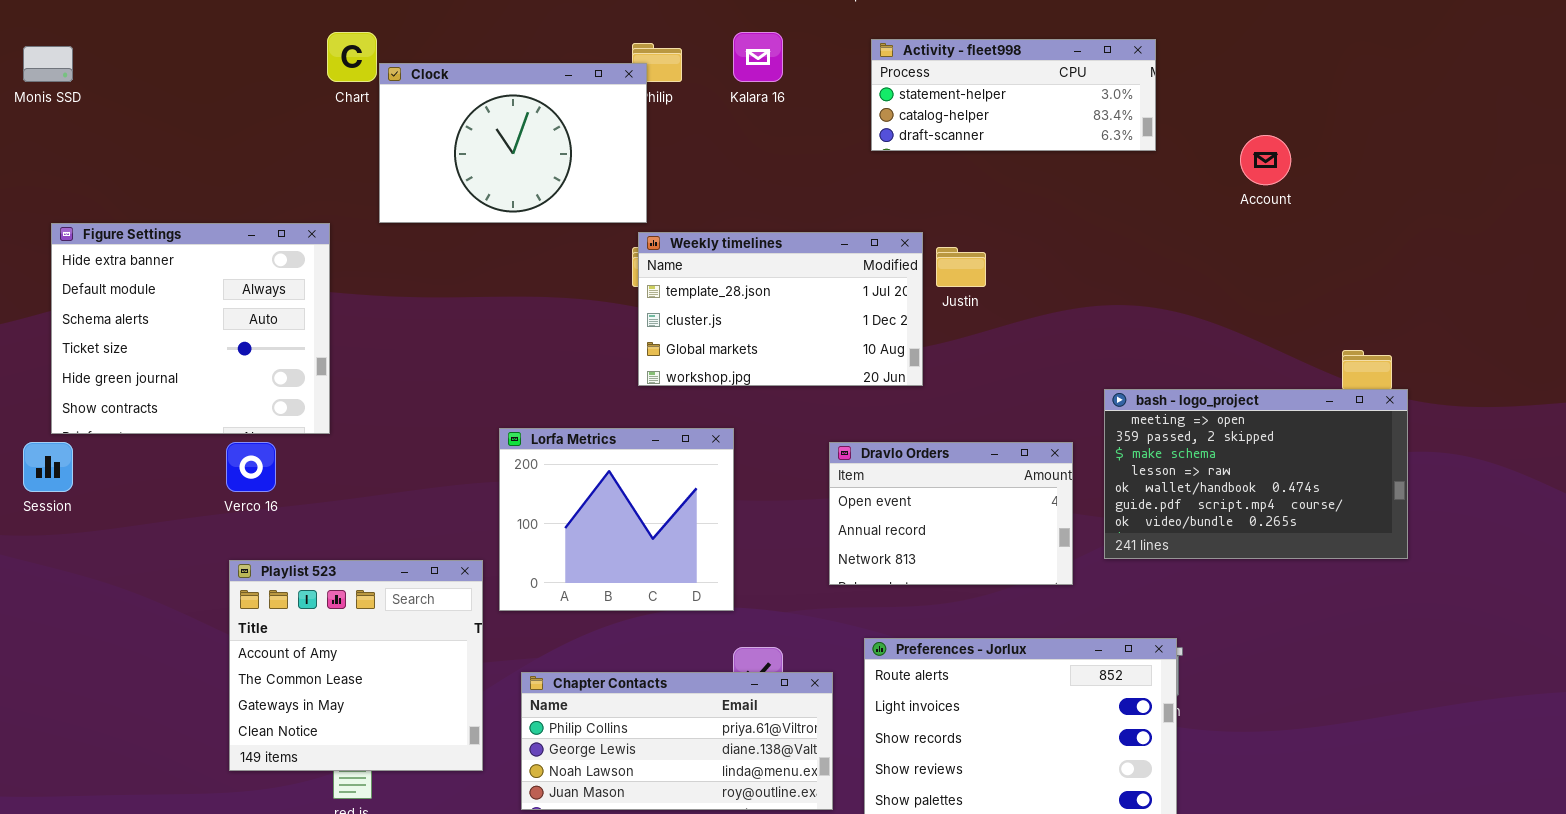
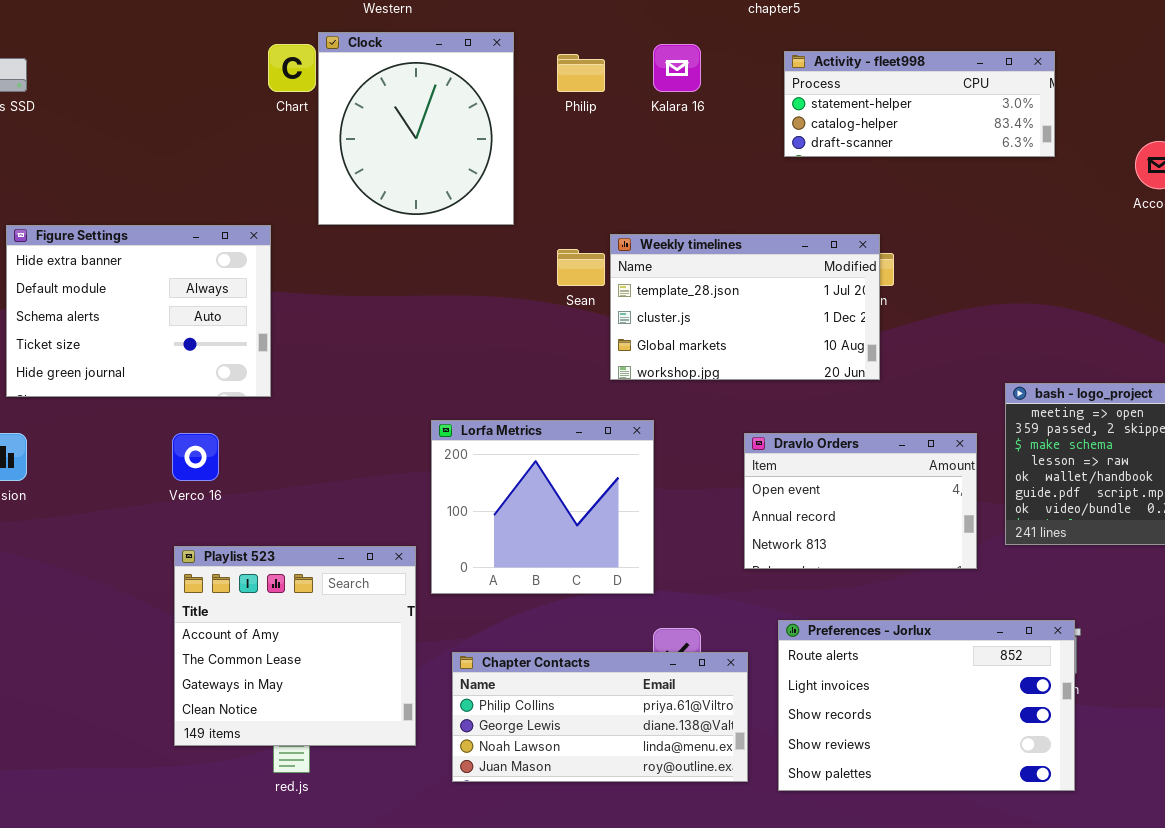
Clock: [379,63,647,223] -> [318,32,514,225], resized
Figure Settings: [51,223,330,434] -> [6,225,271,397], resized
Weekly timelines: [638,232,923,386] -> [610,234,880,380], moved

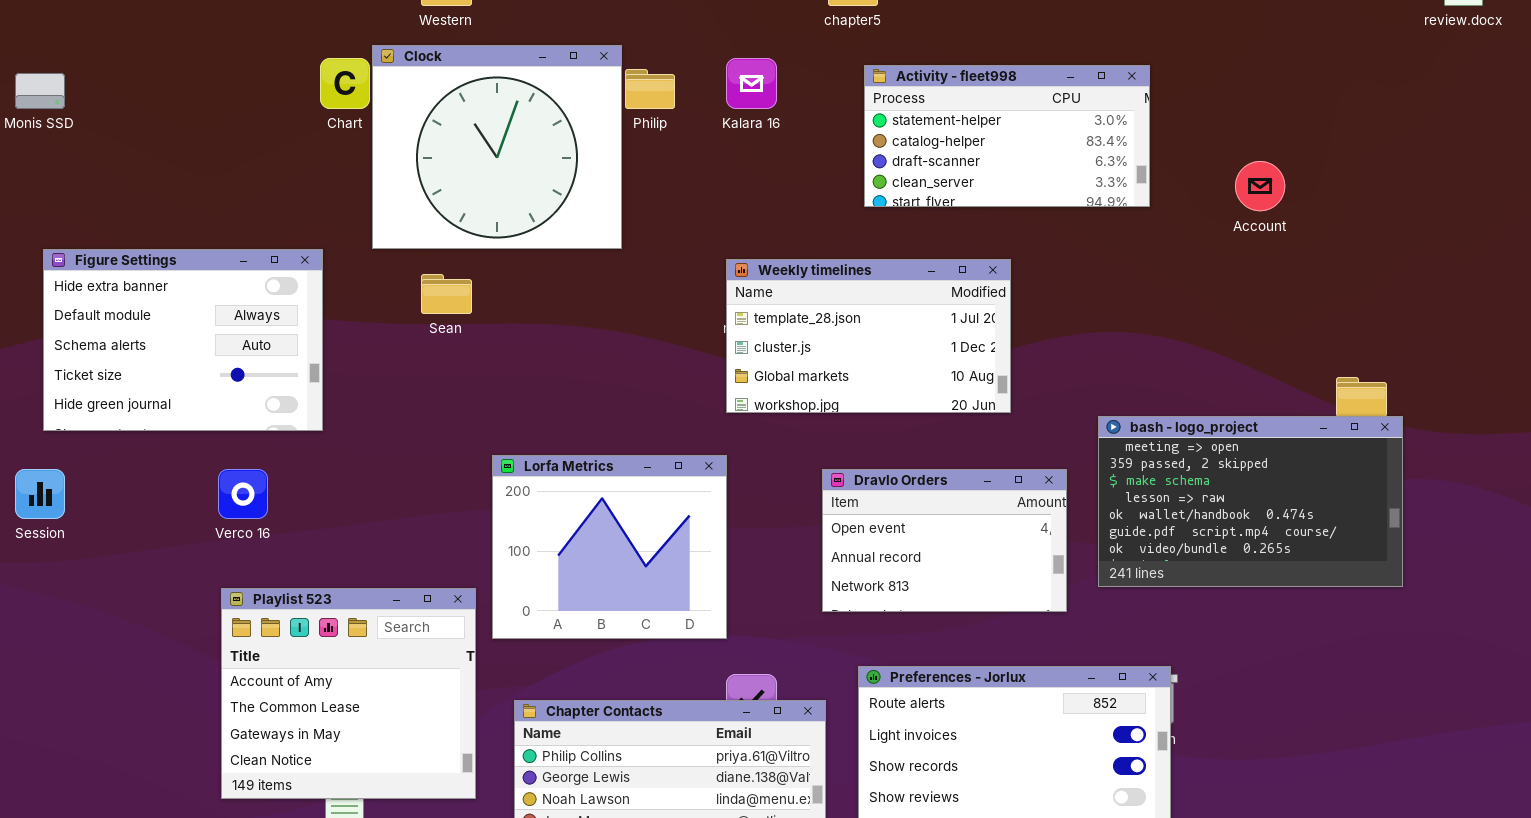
Clock: [318,32,514,225] -> [372,45,622,249], resized
Activity - fleet998: [784,51,1055,157] -> [864,65,1150,207], resized
Weekly timelines: [610,234,880,380] -> [726,259,1011,413], moved
Sean: [557,249,605,286] -> [421,274,472,314], moved

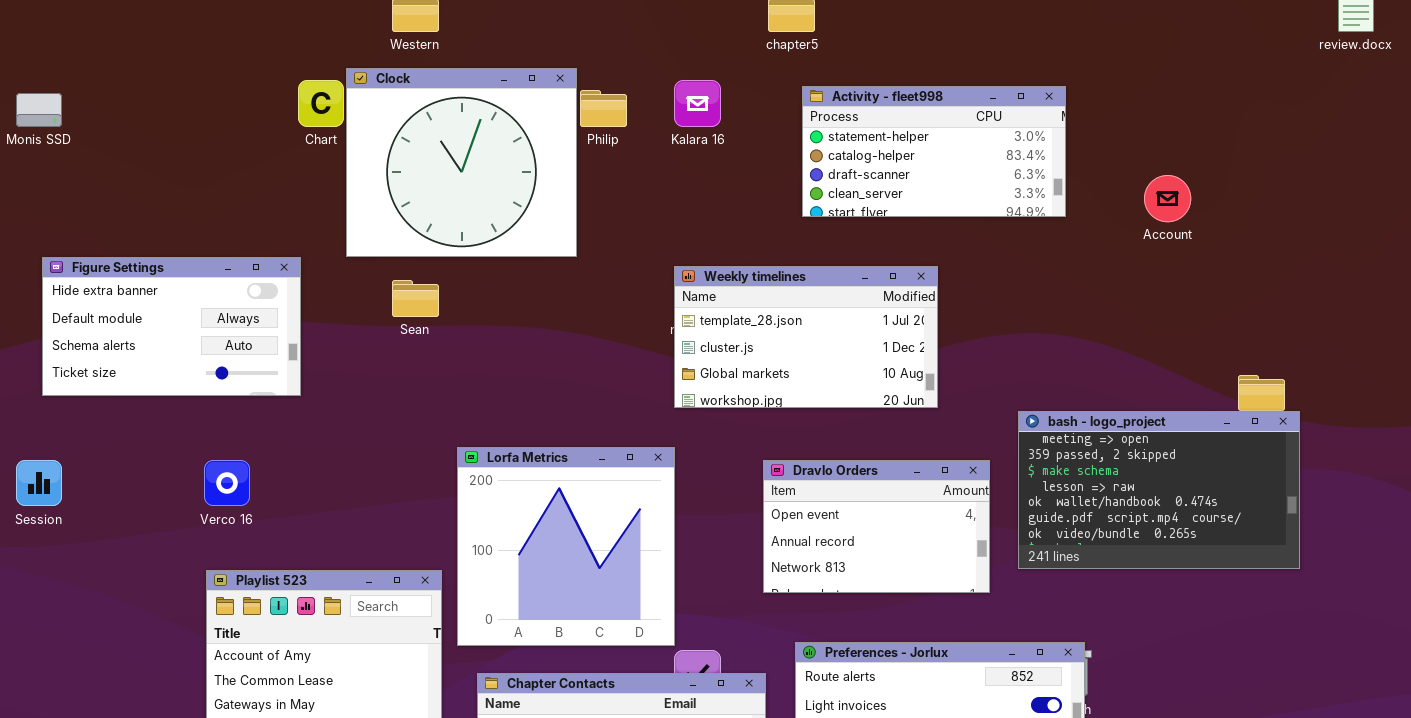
Figure Settings: [43,249,323,431] -> [42,257,301,396], resized
Lorfa Metrics: [492,455,727,639] -> [457,447,675,646], resized

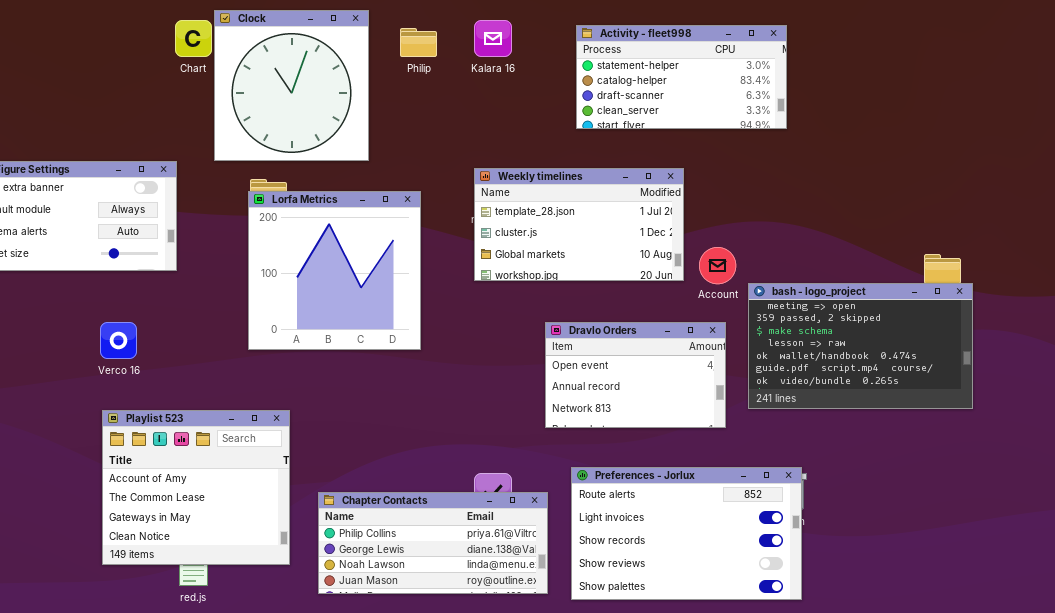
Clock: [346,68,577,257] -> [214,10,369,161], resized
Account: [1144,175,1191,222] -> [699,247,736,284], moved
Lorfa Metrics: [457,447,675,646] -> [248,191,421,350], moved

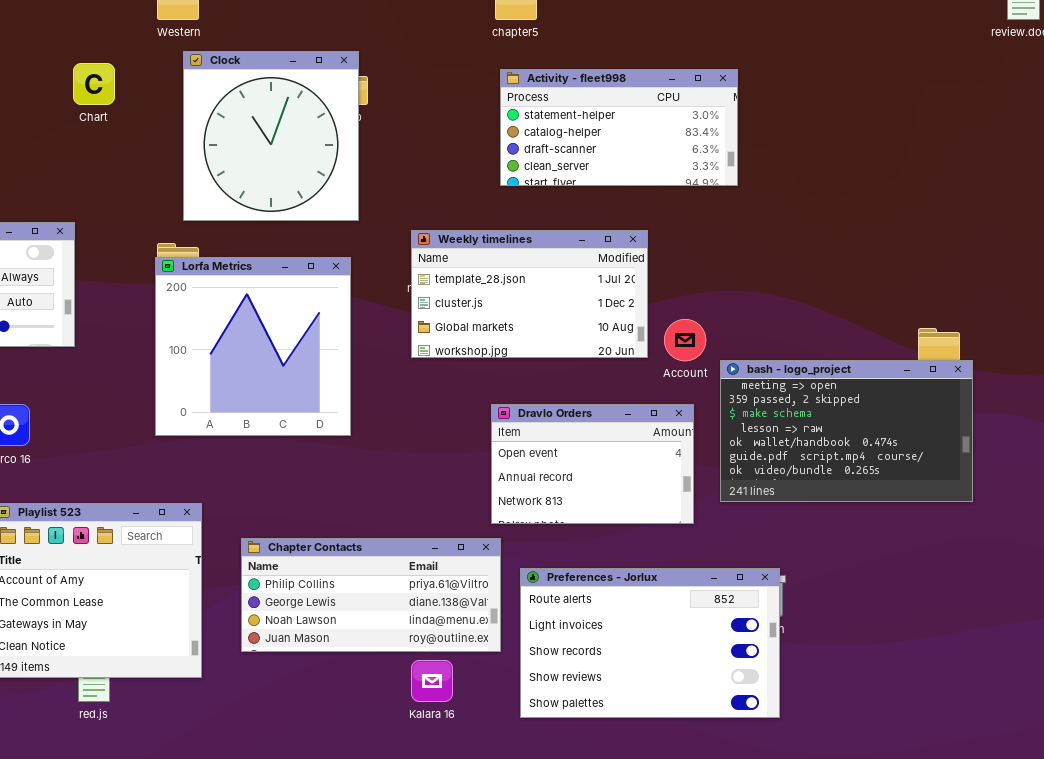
Clock: [214,10,369,161] -> [183,51,359,221], moved
Kalara 16: [474,20,512,57] -> [411,660,453,702], moved
Activity - fleet998: [576,25,787,129] -> [500,69,738,186], moved
Chapter Contacts: [318,492,548,594] -> [241,538,501,652], moved

